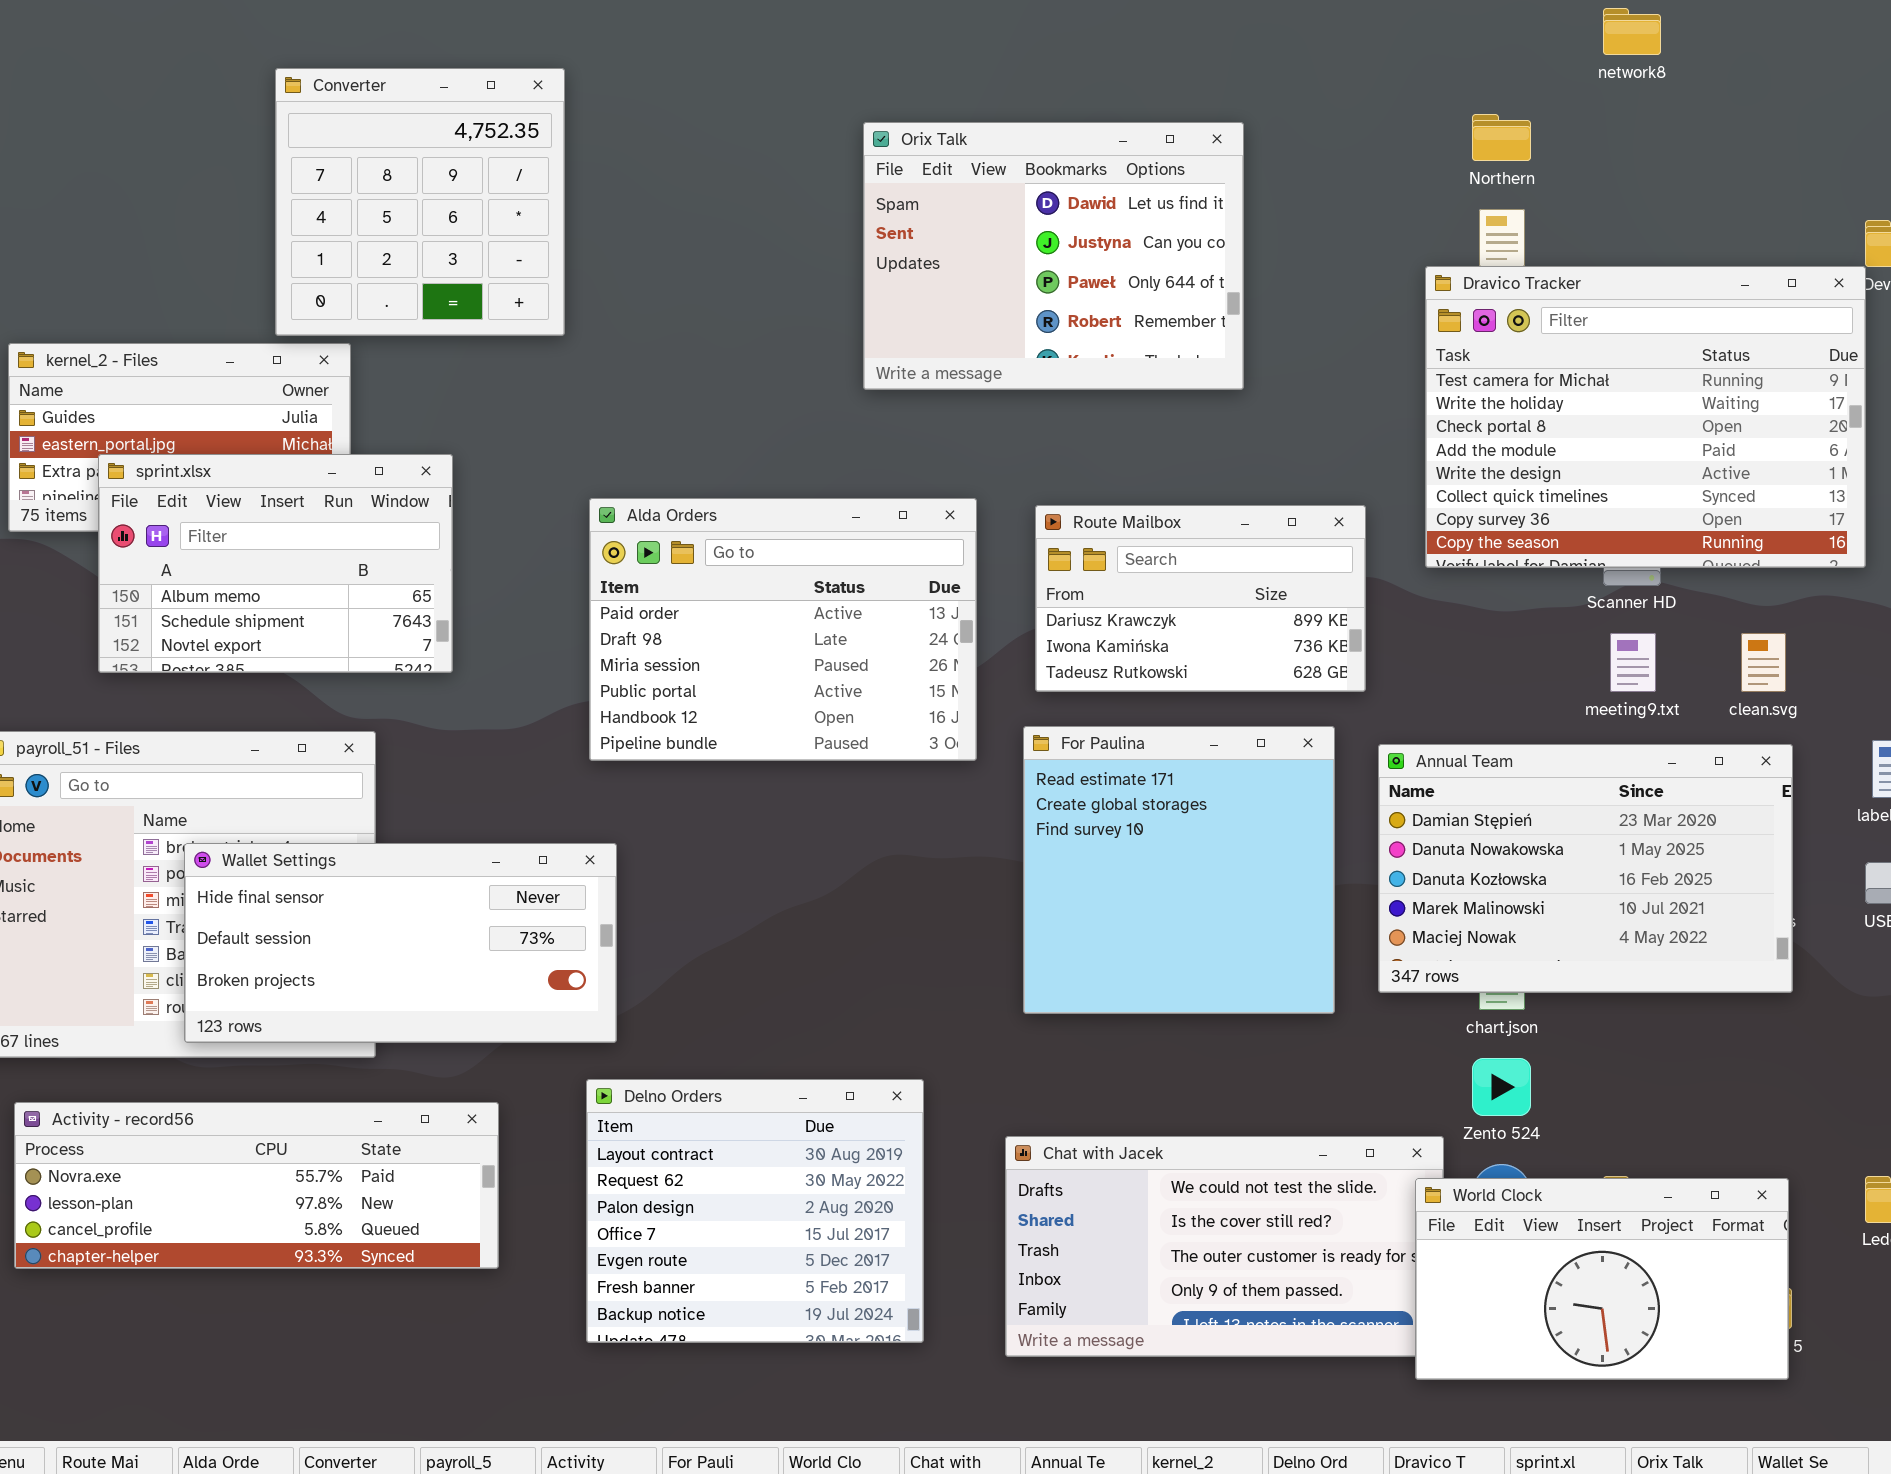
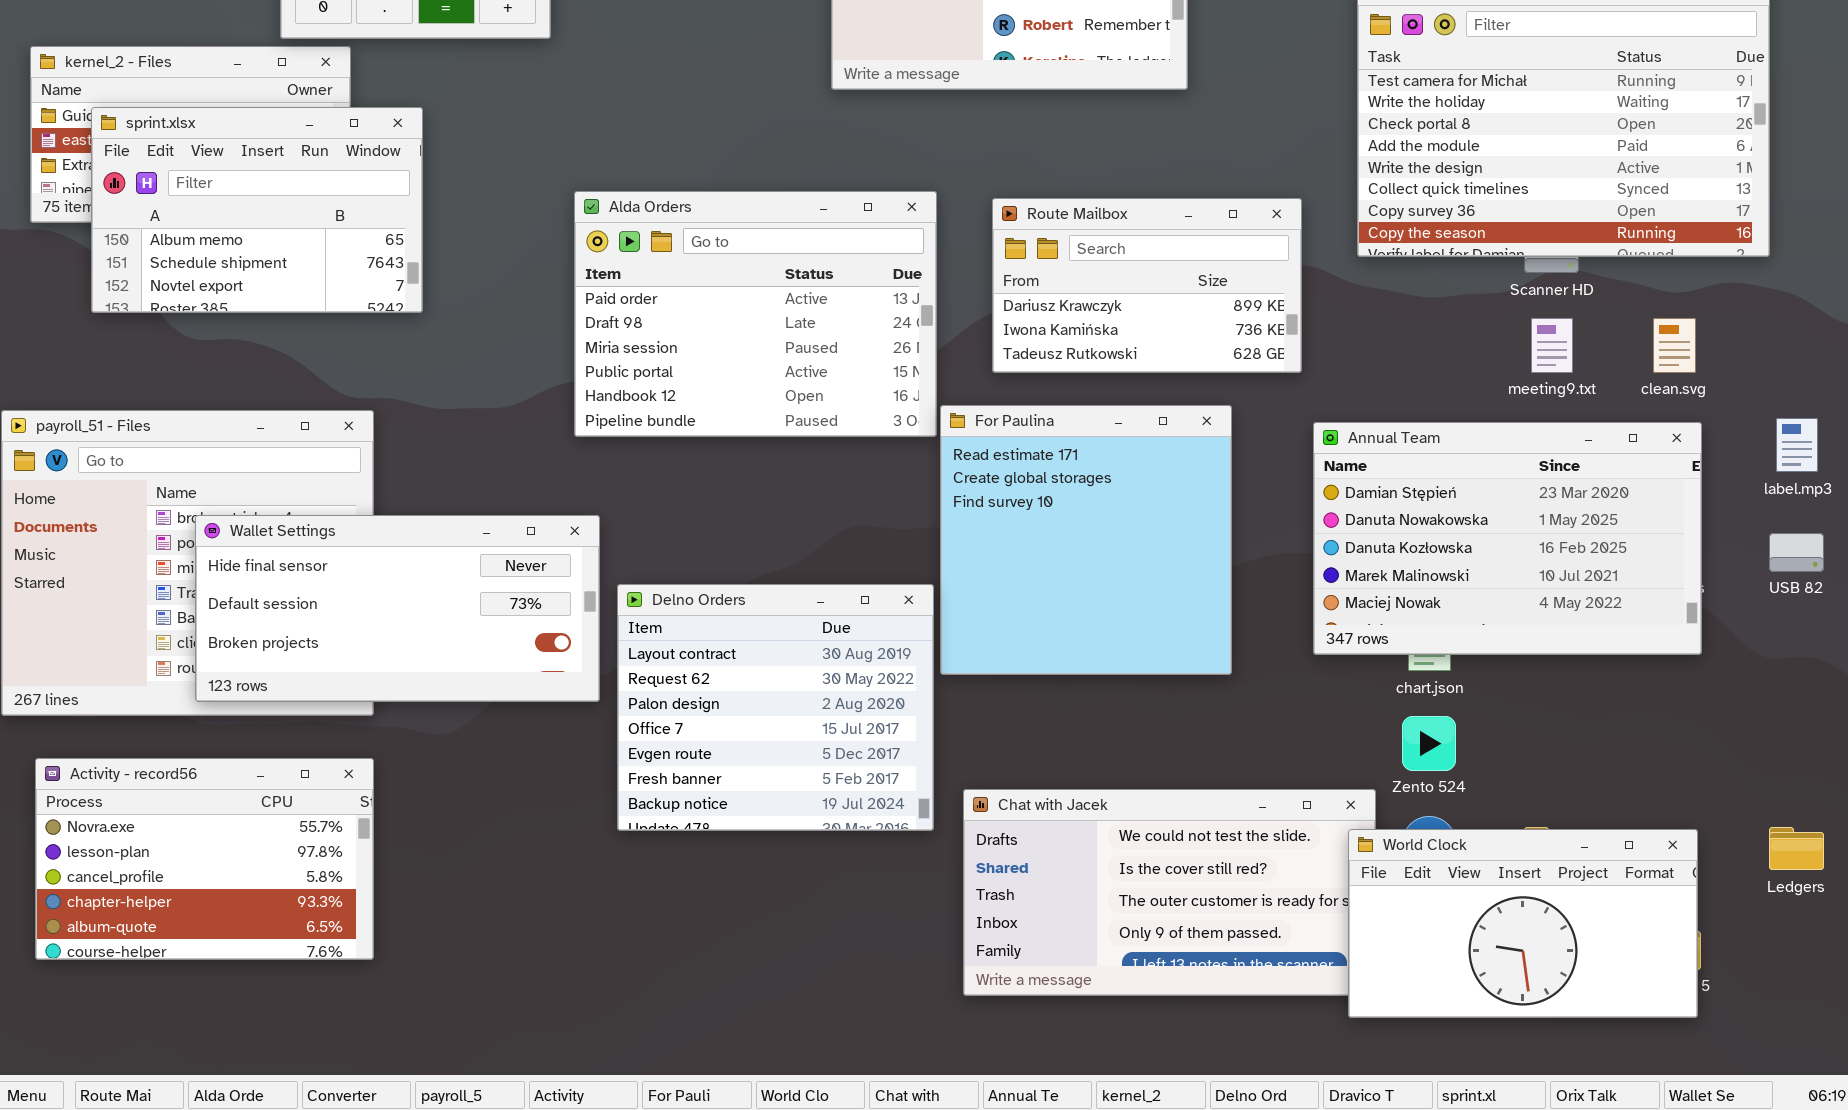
sprint.xlsx: [98,454,453,673] -> [91,107,423,313], moved
For Paulina: [1023,726,1335,1014] -> [940,405,1232,675], moved
Delno Orders: [586,1079,924,1343] -> [617,584,934,831], moved
Activity - record56: [14,1102,499,1269] -> [35,758,374,960], resized

